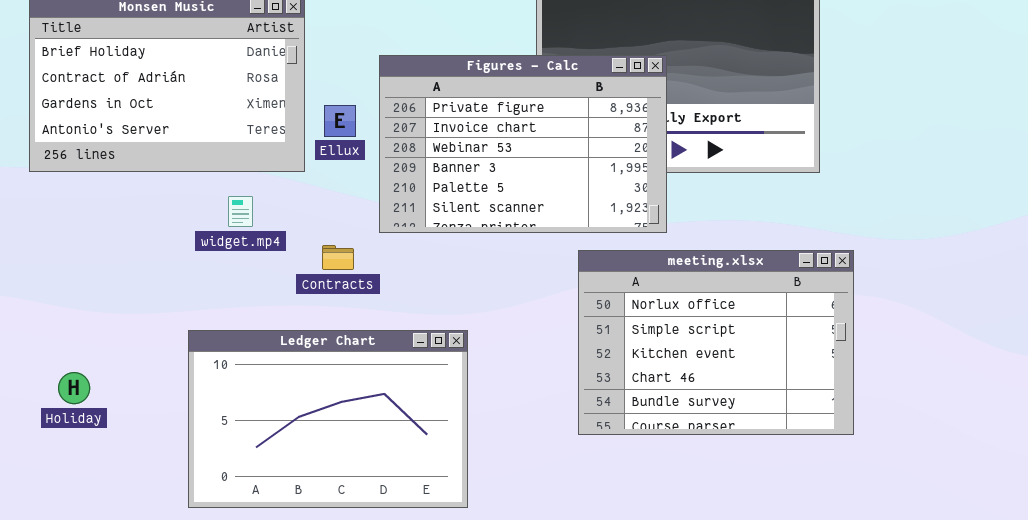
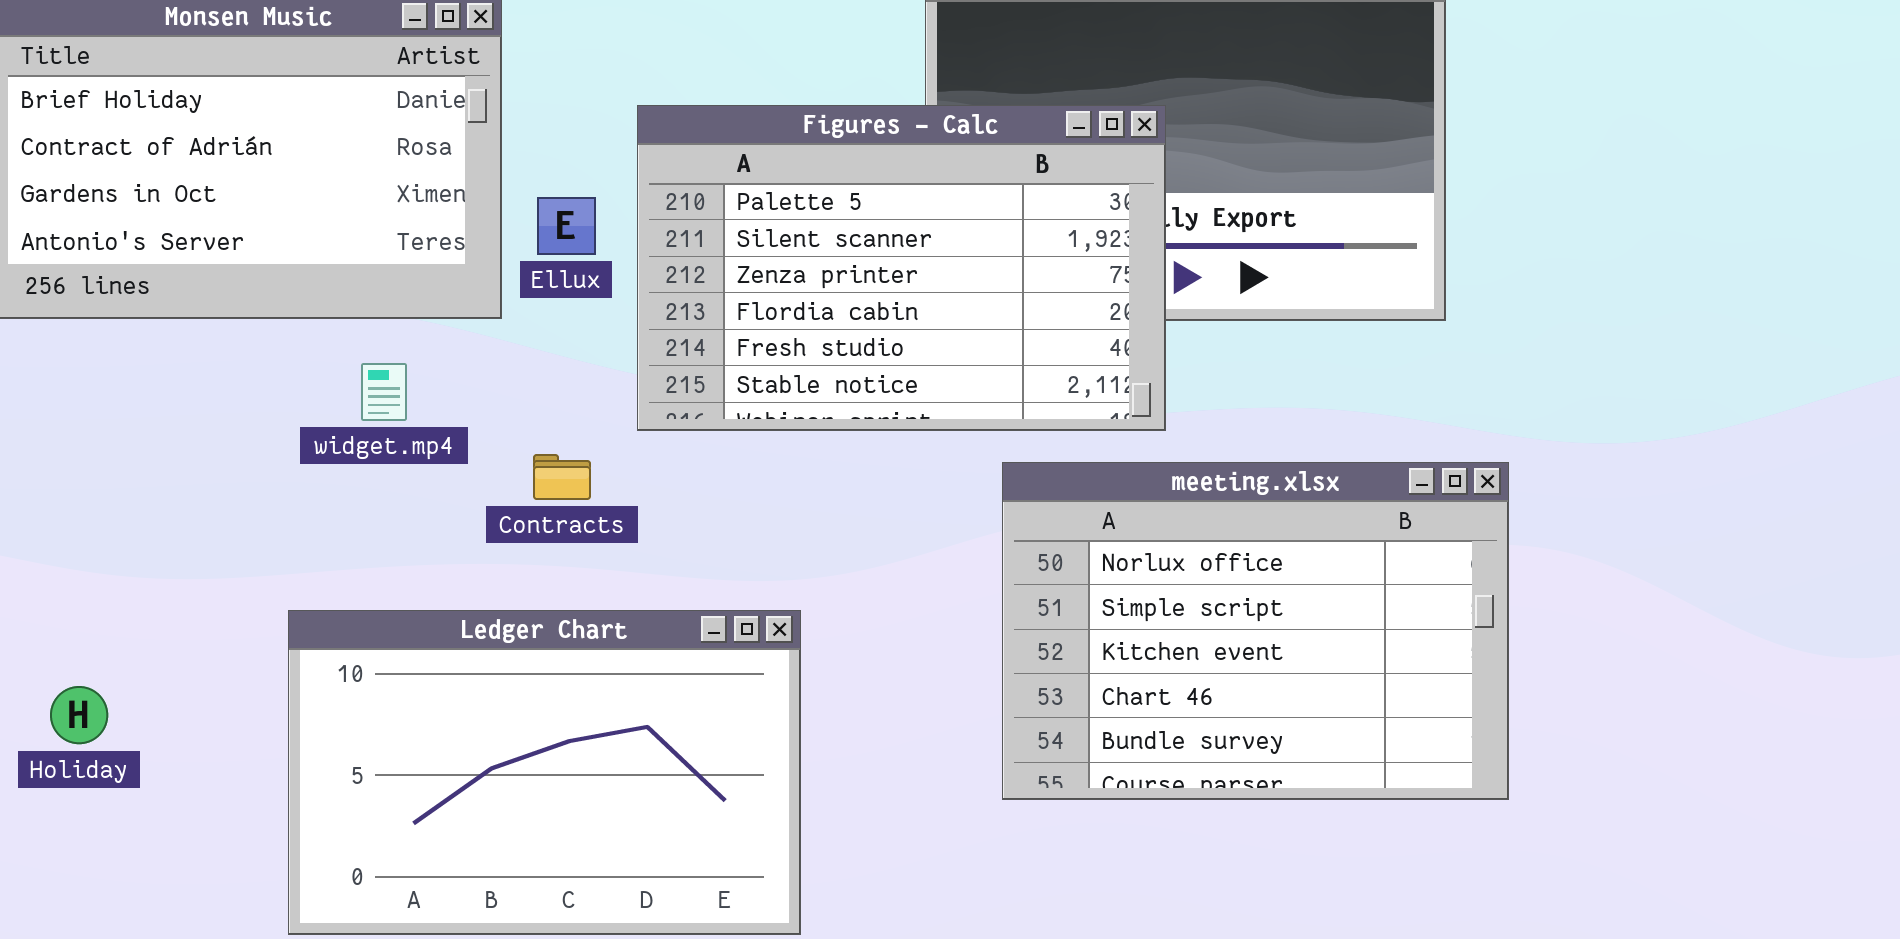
Figures - Calc: [379,55,667,233] -> [637,105,1166,431], scrolled down 4 rows

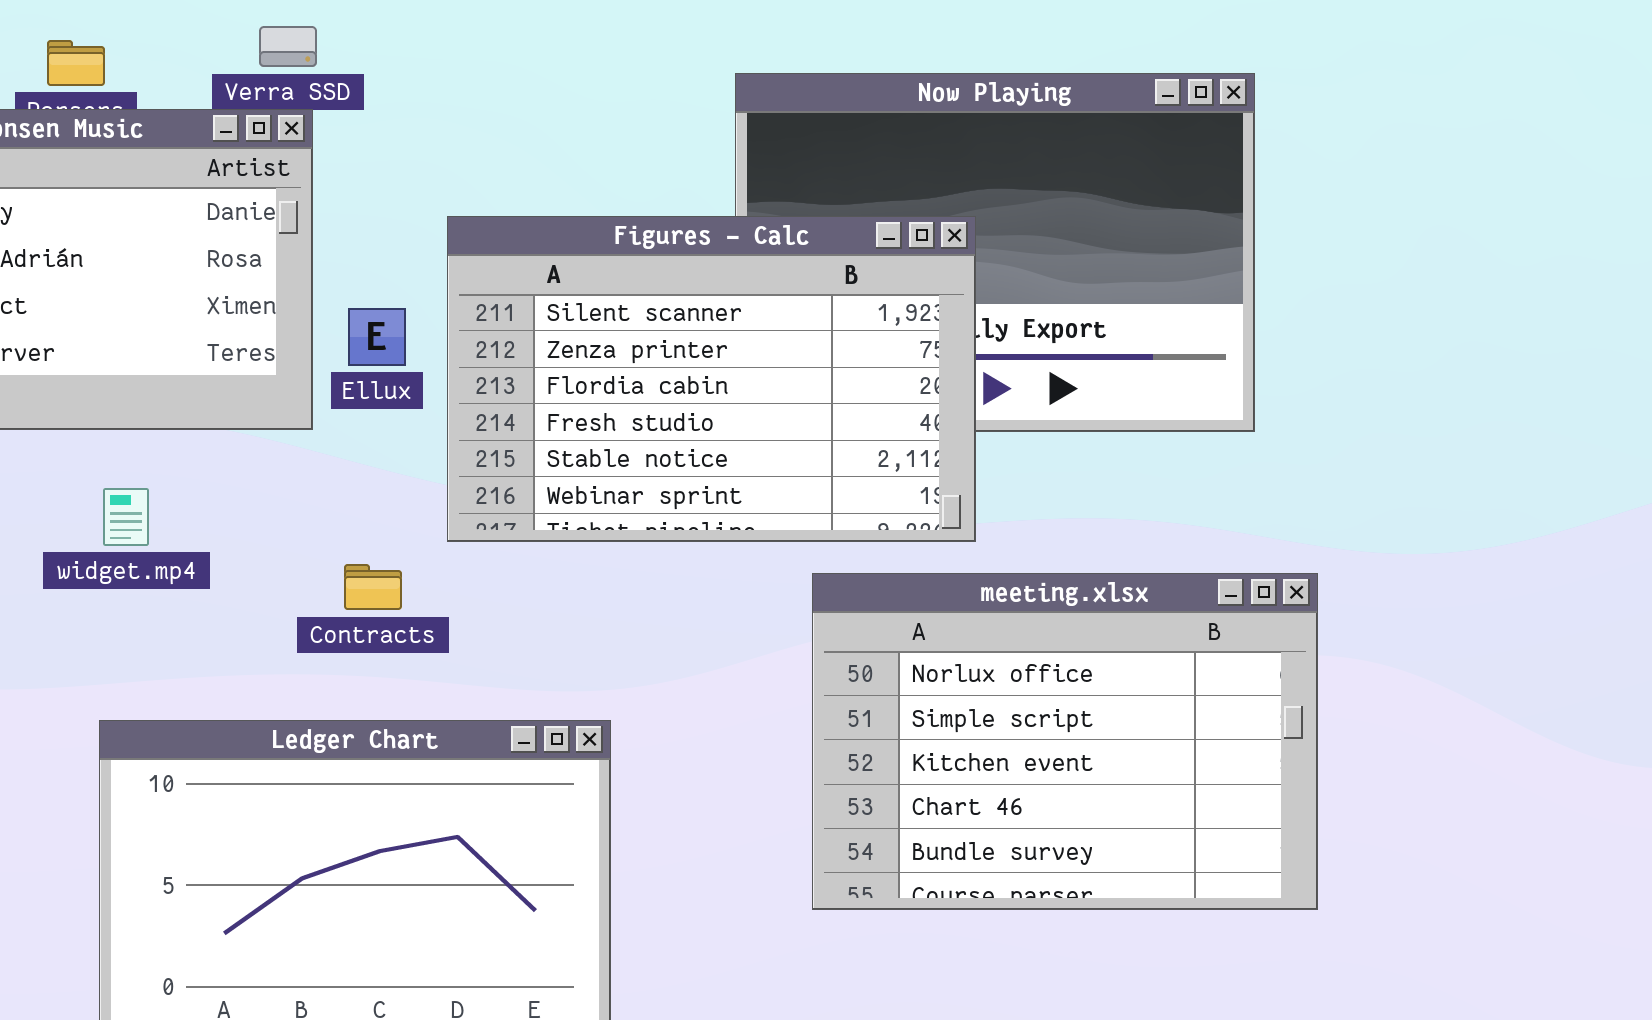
Figures - Calc: [637,105,1166,431] -> [447,216,976,542], scrolled down 1 row
widget.mp4: [361,363,407,421] -> [103,488,149,546], moved

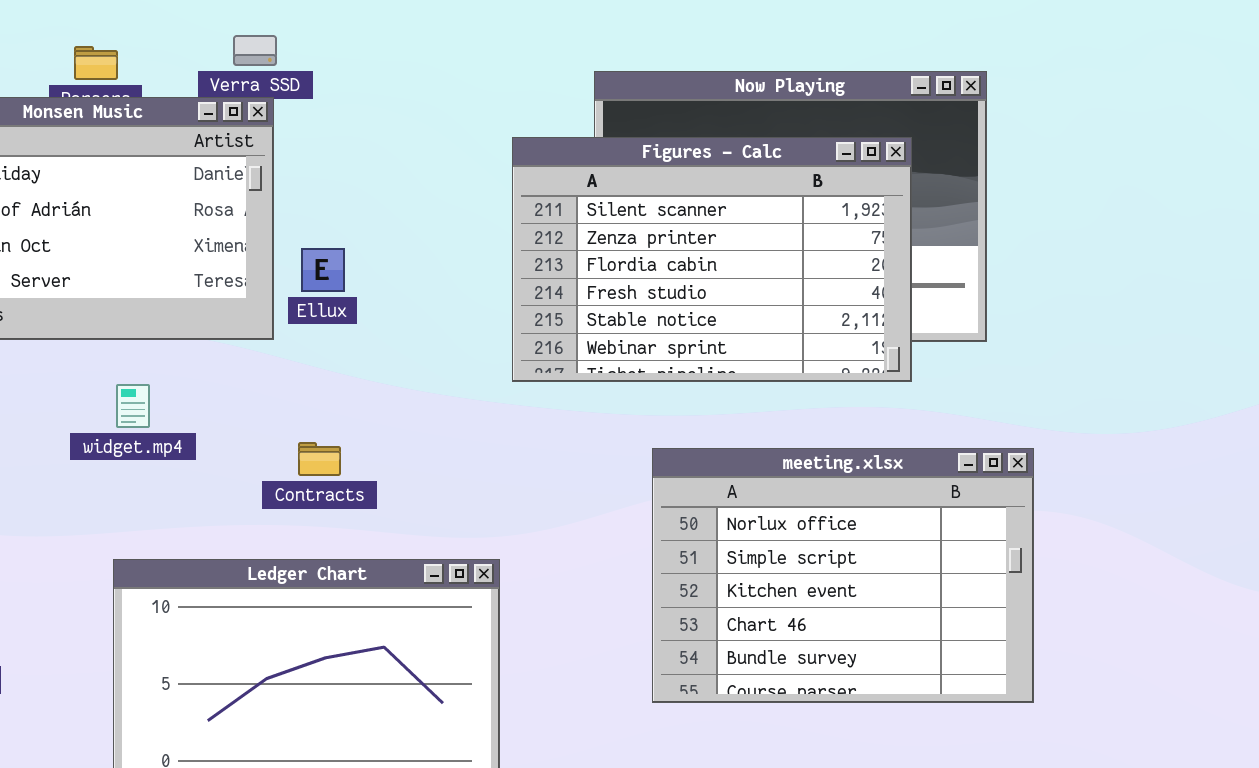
Figures - Calc: [447,216,976,542] -> [512,137,912,382], moved

